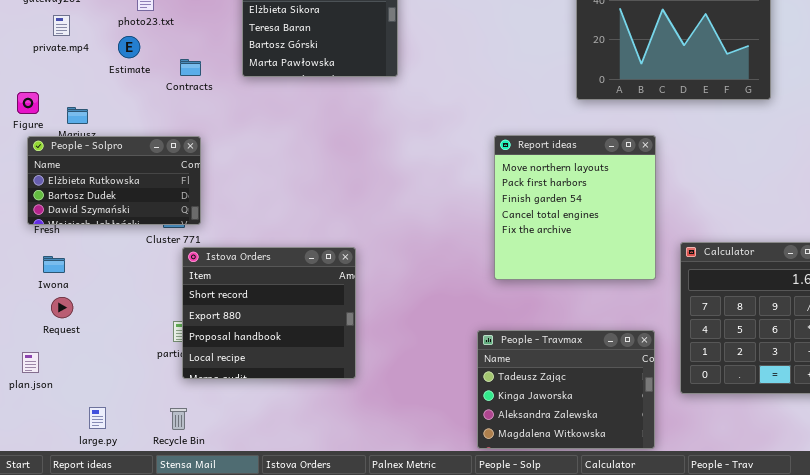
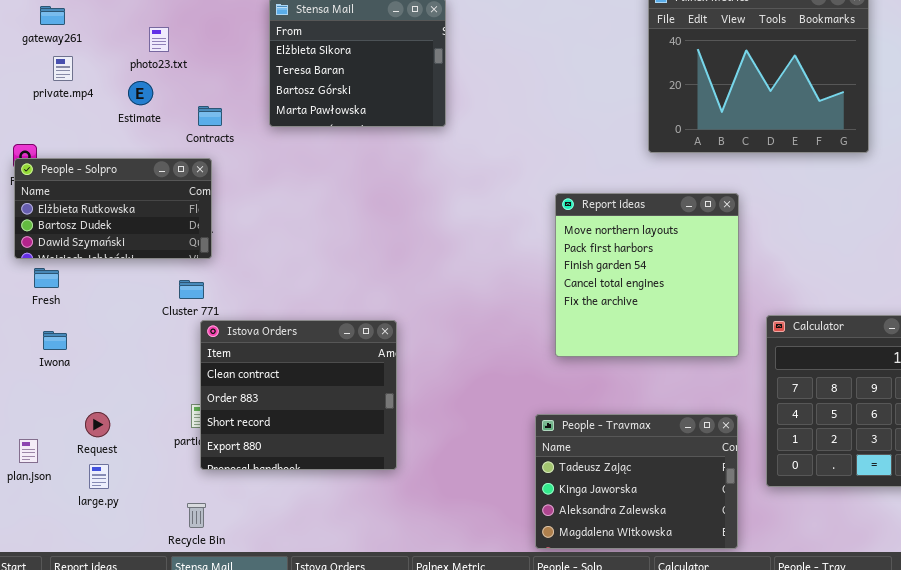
People - Solpro: [27,136,201,225] -> [14,158,212,259], moved
Istova Orders: [182,247,356,379] -> [200,320,397,470], scrolled up 2 rows
Request: [51,297,73,318] -> [85,412,110,437], moved
large.py: [89,407,106,429] -> [89,464,109,489], moved

